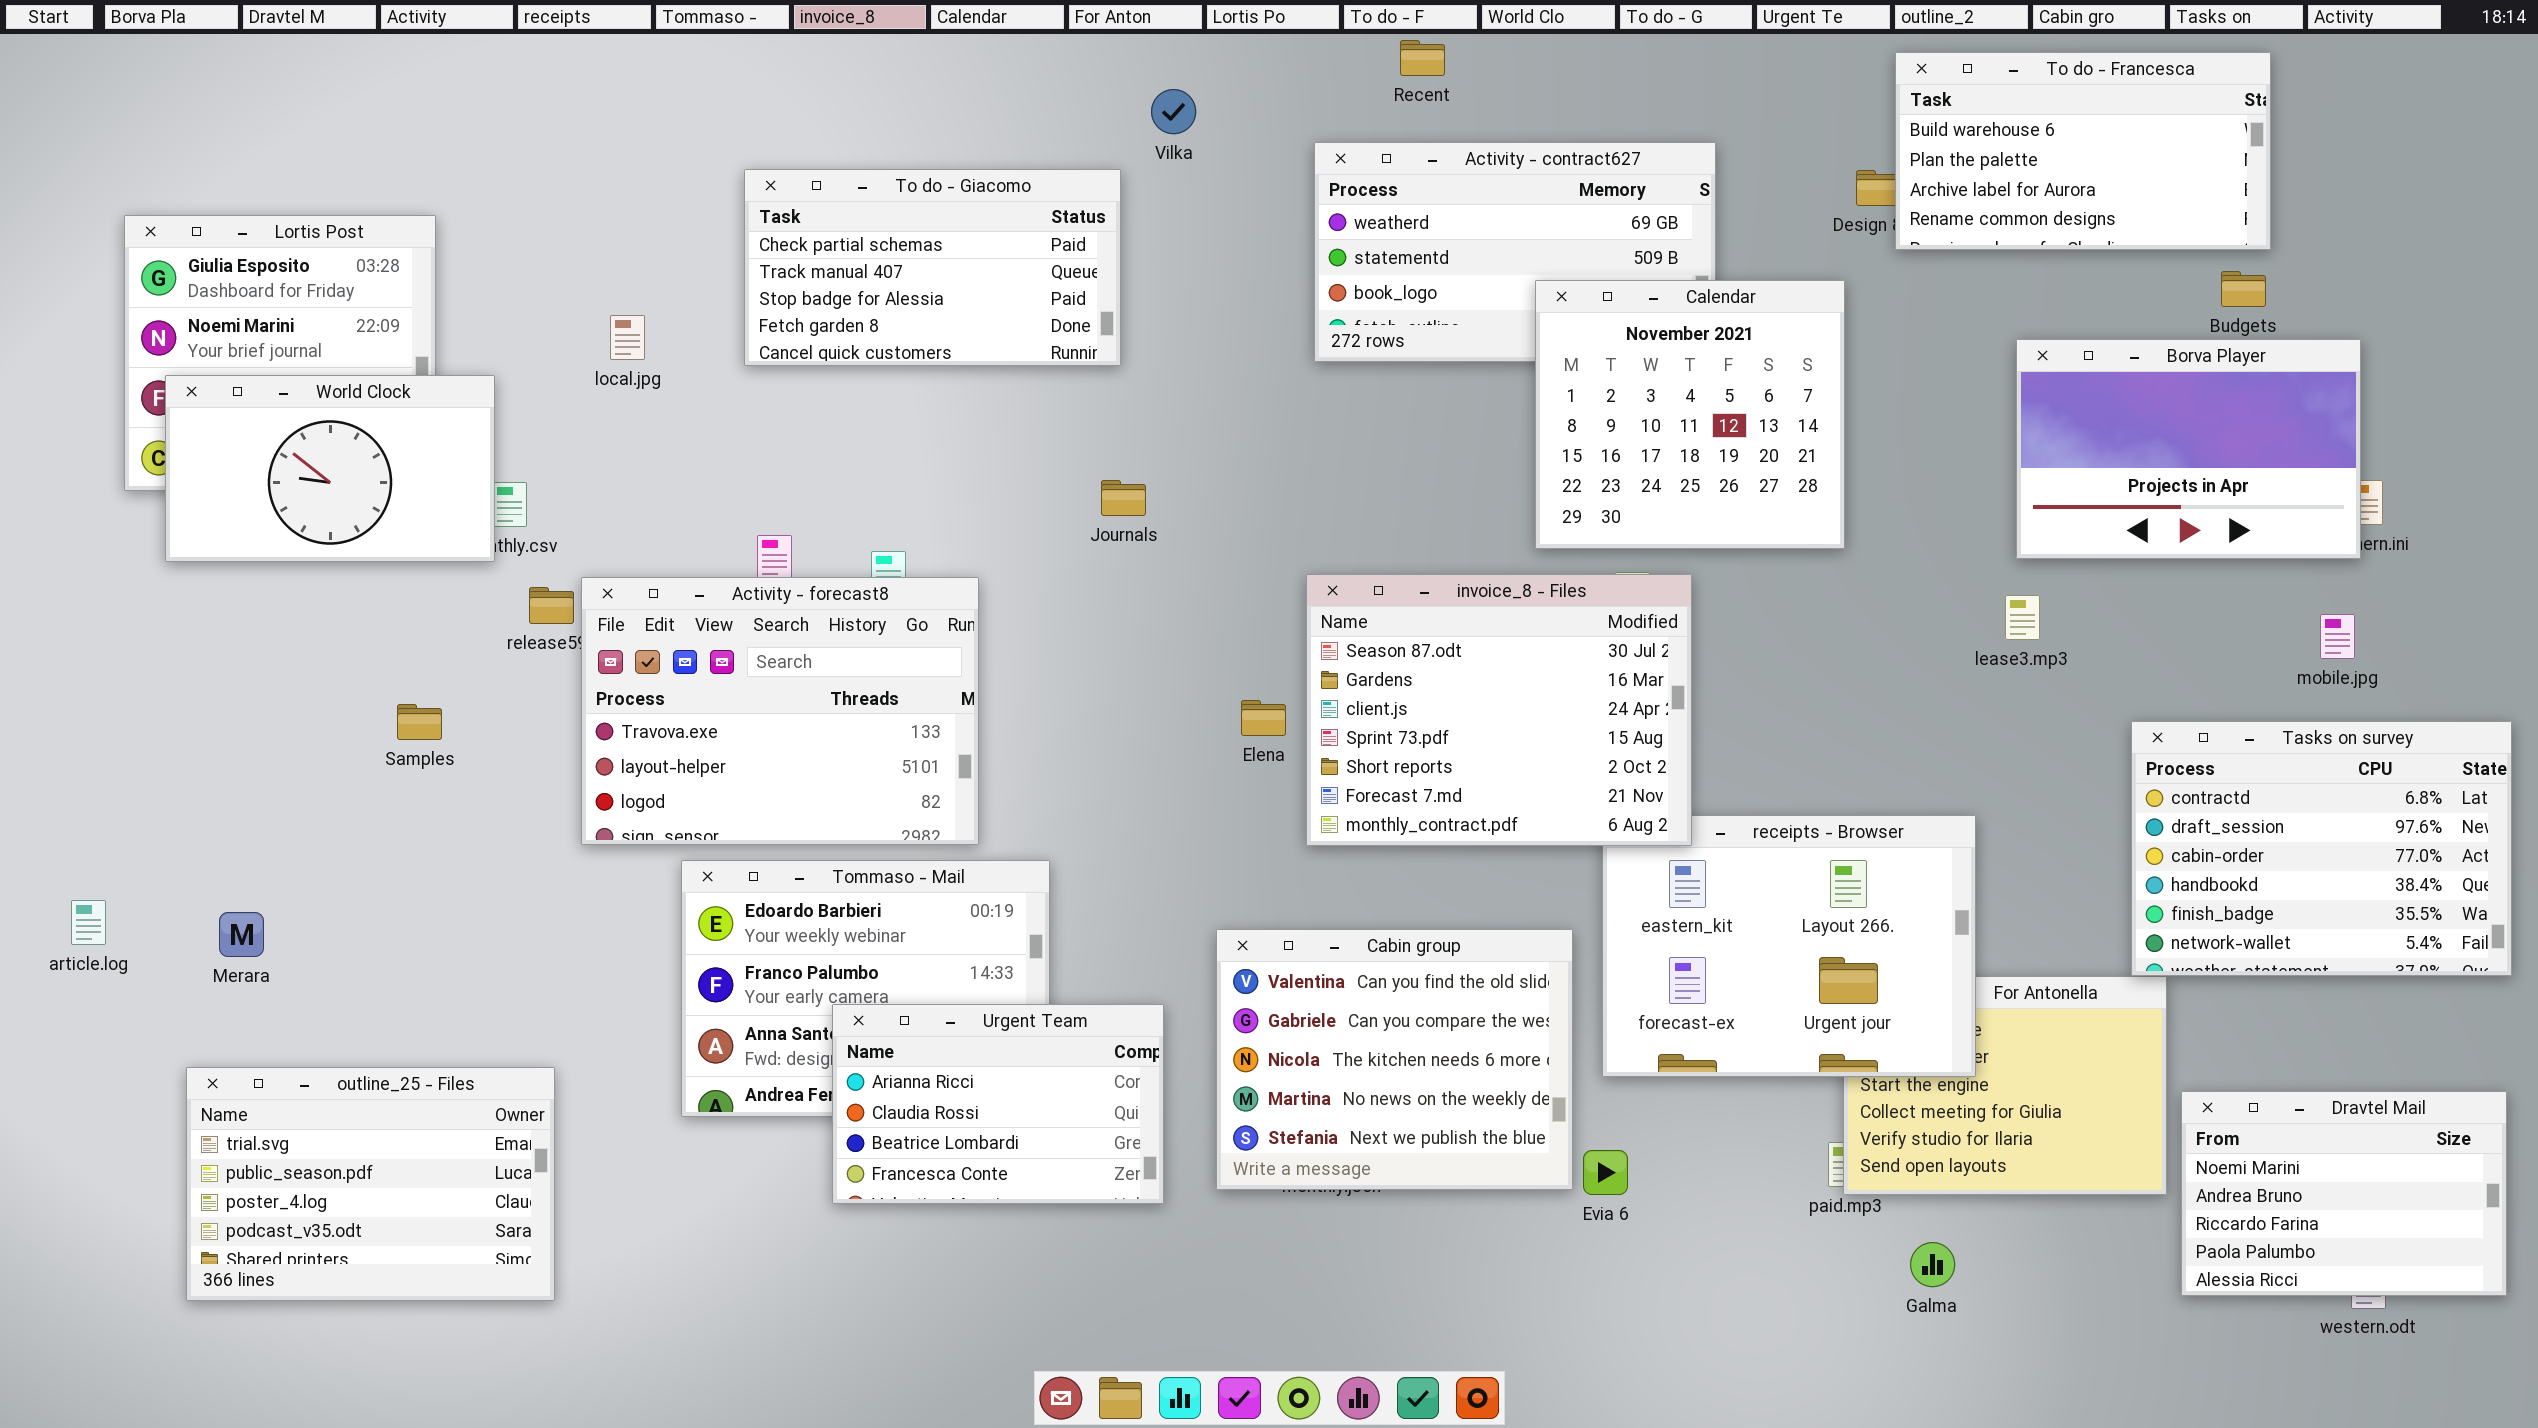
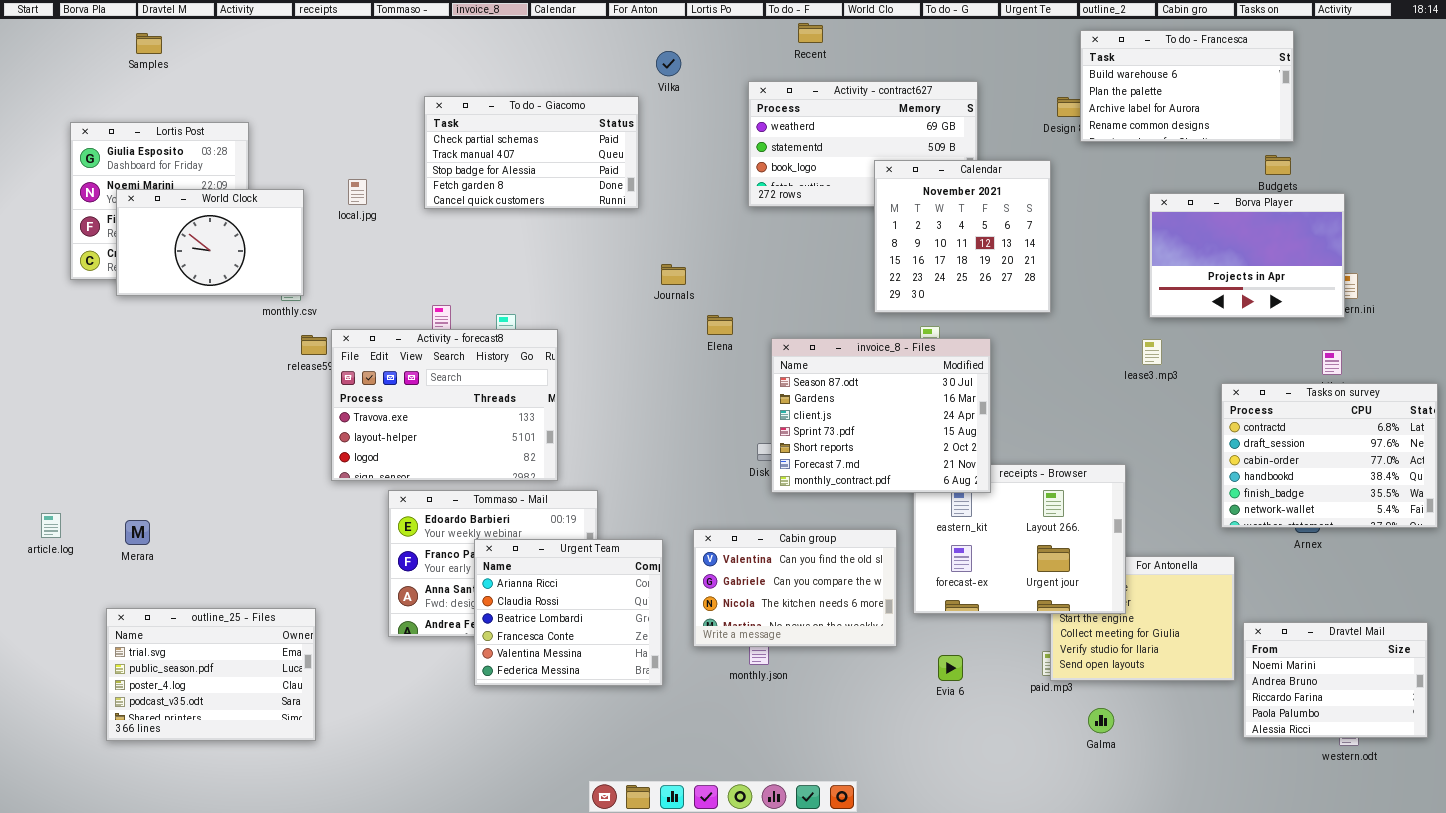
World Clock: [165,375,495,562] -> [116,189,304,296], moved
Journals: [1101,480,1146,516] -> [661,264,686,285], moved
invoice_8 - Files: [1306,574,1692,846] -> [771,338,991,493], moved
Elena: [1241,700,1286,736] -> [707,315,733,335], moved
Samples: [397,704,442,740] -> [136,33,162,54], moved
Tasks on survey: [2131,721,2512,976] -> [1221,383,1438,528], moved
Cabin group: [1216,929,1573,1190] -> [693,529,897,647], resized
Urgent Team: [832,1004,1164,1204] -> [474,539,663,686], resized
Evia 6: [1583,1150,1628,1195] -> [938,655,963,681], moved

